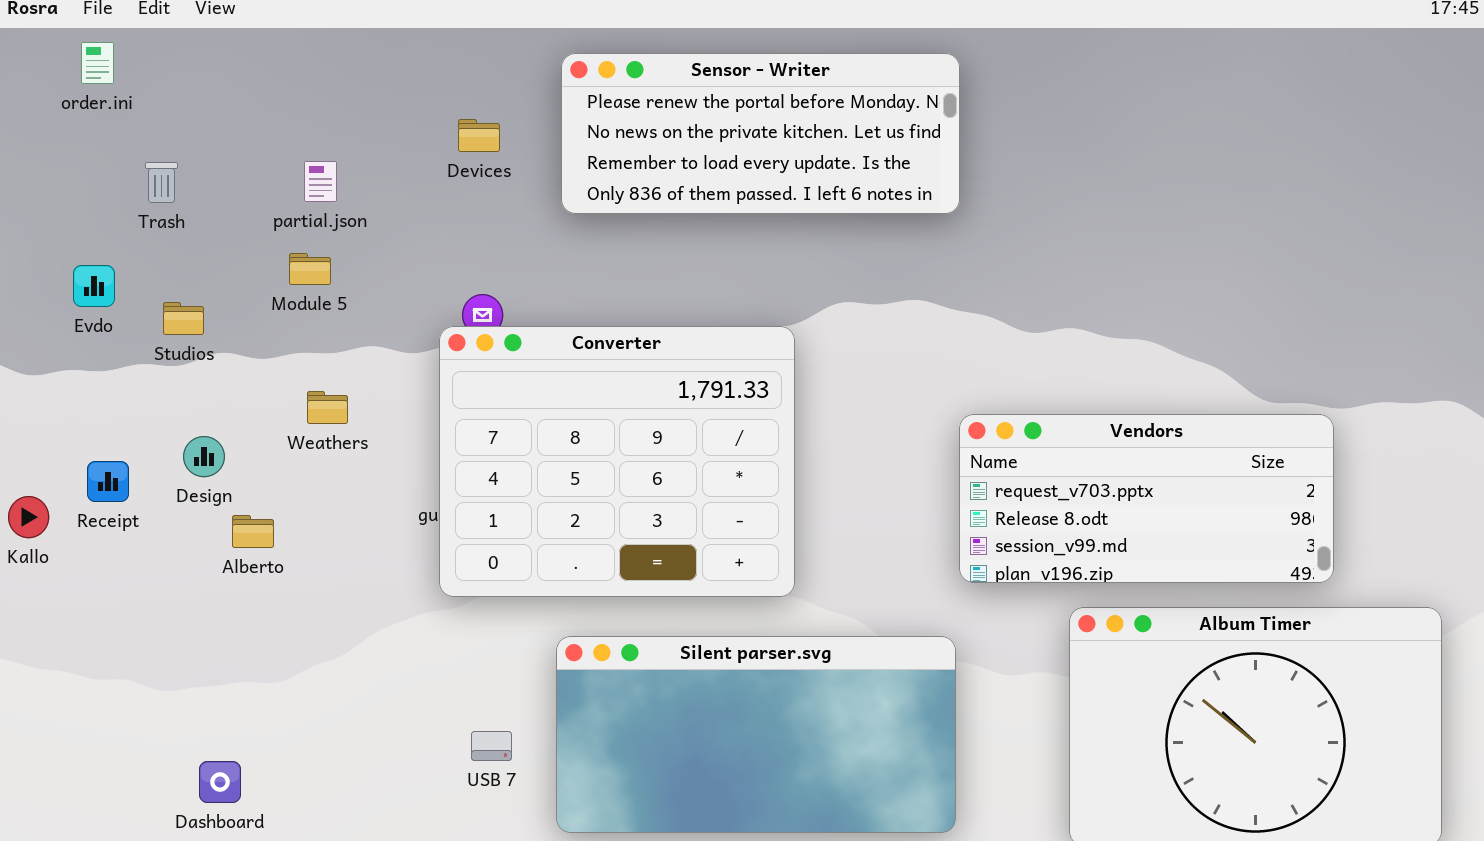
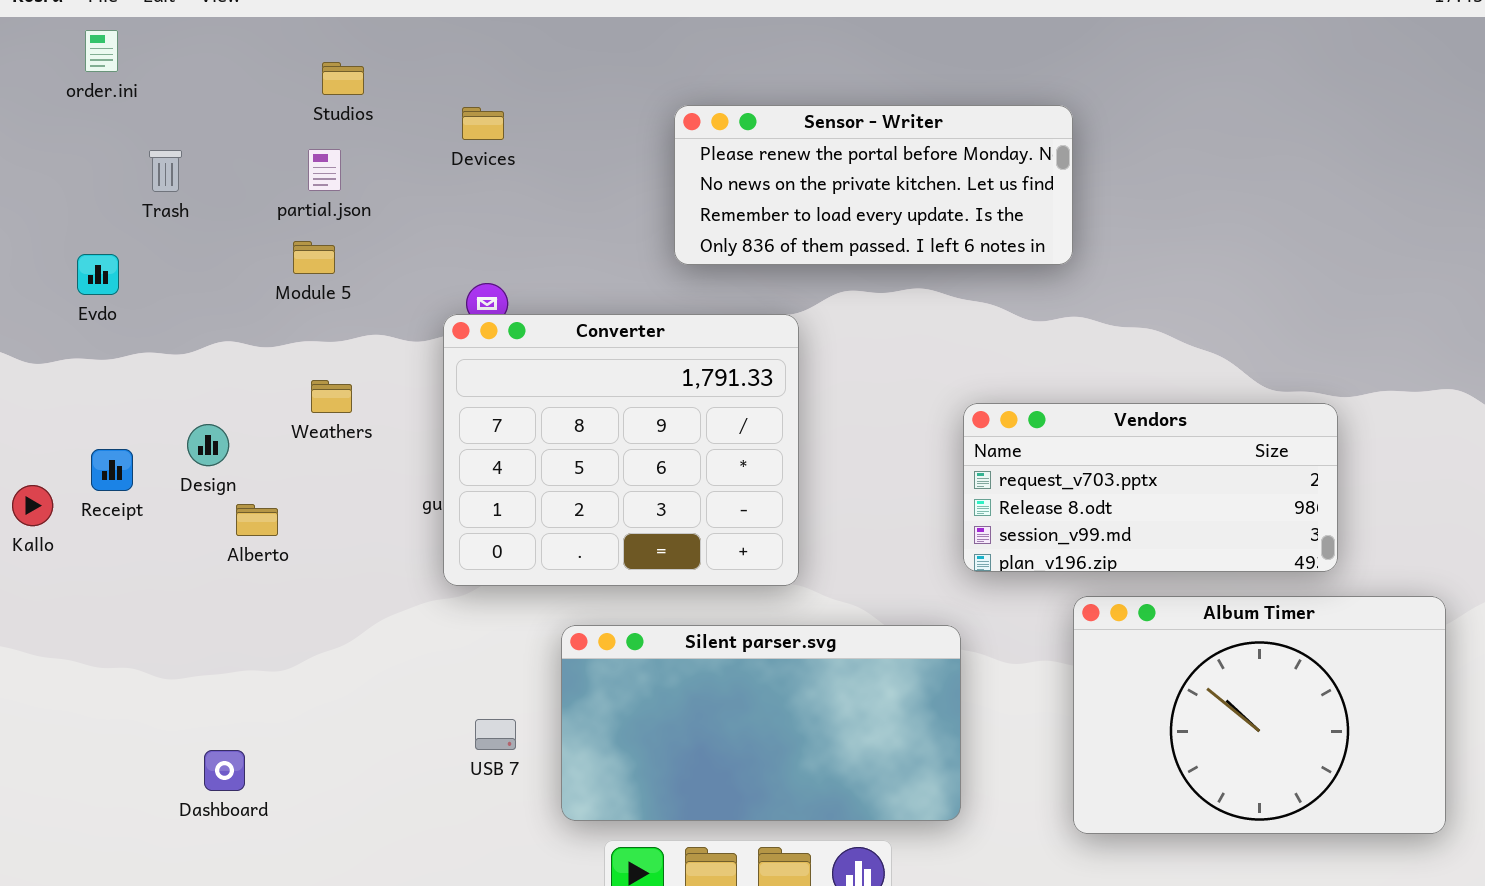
Sensor - Writer: [561,53,960,214] -> [674,105,1073,265], moved
Studios: [163,302,204,335] -> [322,62,364,95], moved

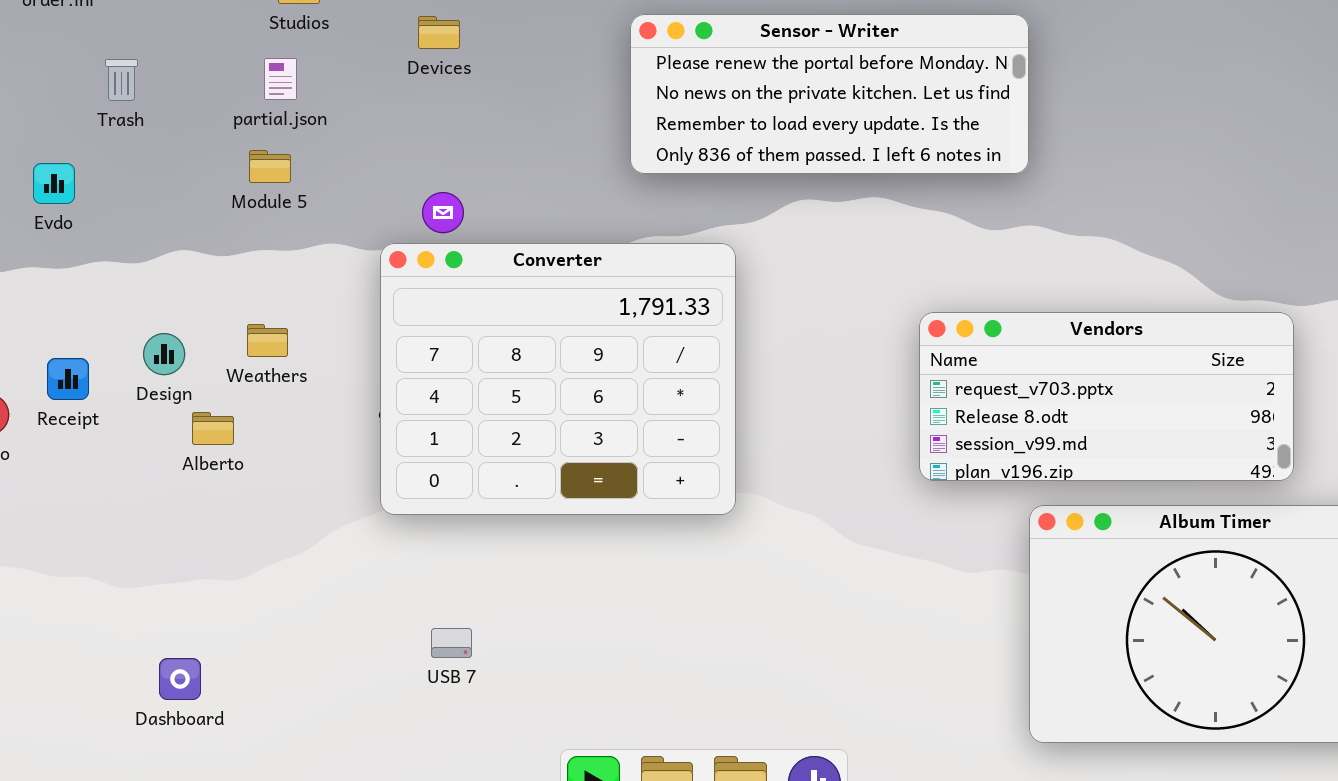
Converter: [443,314,799,586] -> [380,243,736,515], moved
Weathers: [311,380,352,413] -> [247,324,288,357], moved
Silent parser.svg: [561,625,961,821] -> none, closed

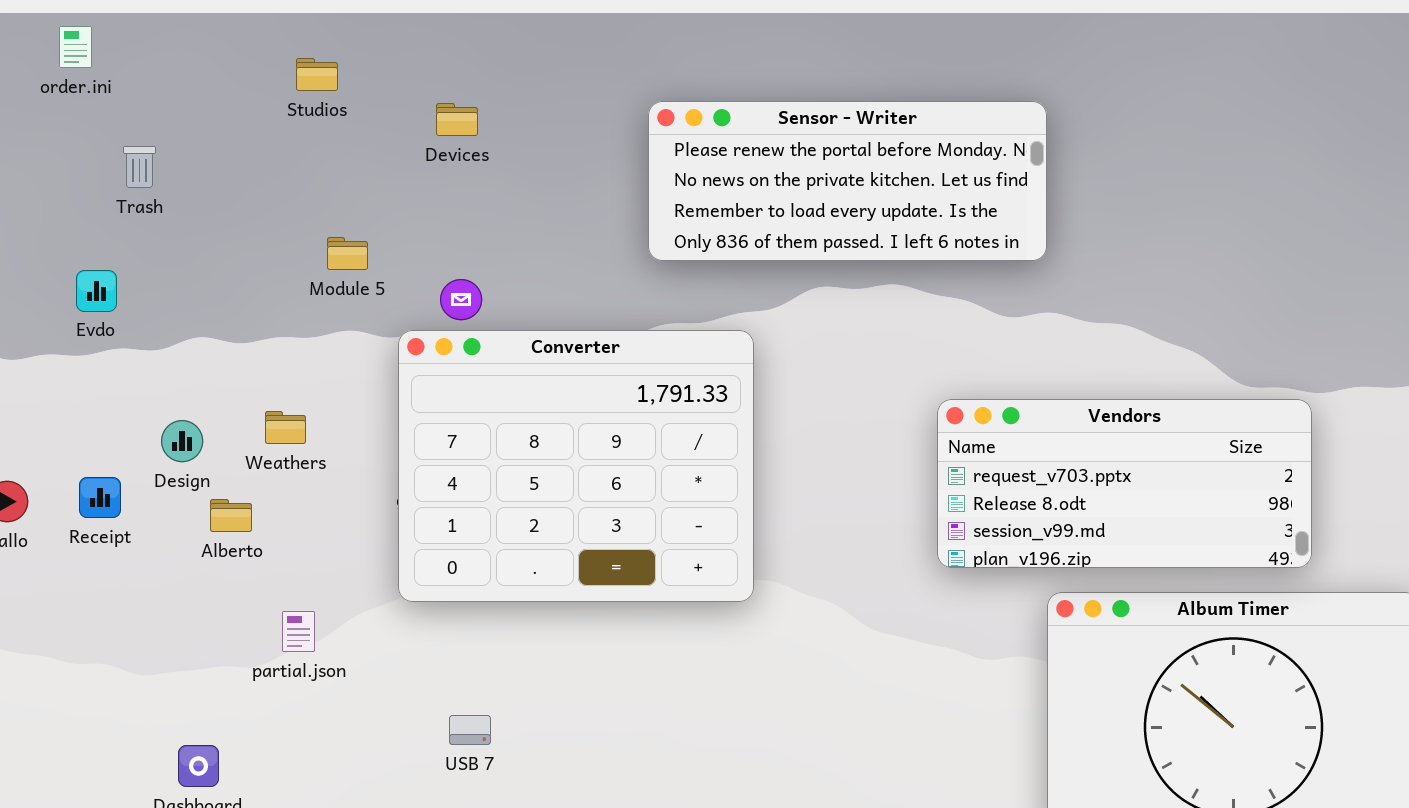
partial.json: [264,58,297,100] -> [282,611,315,652], moved
Module 5: [249,150,291,183] -> [327,237,368,270], moved
Evdo: [33,163,75,204] -> [76,270,117,312], moved
Receipt: [47,358,89,400] -> [79,477,121,518], moved

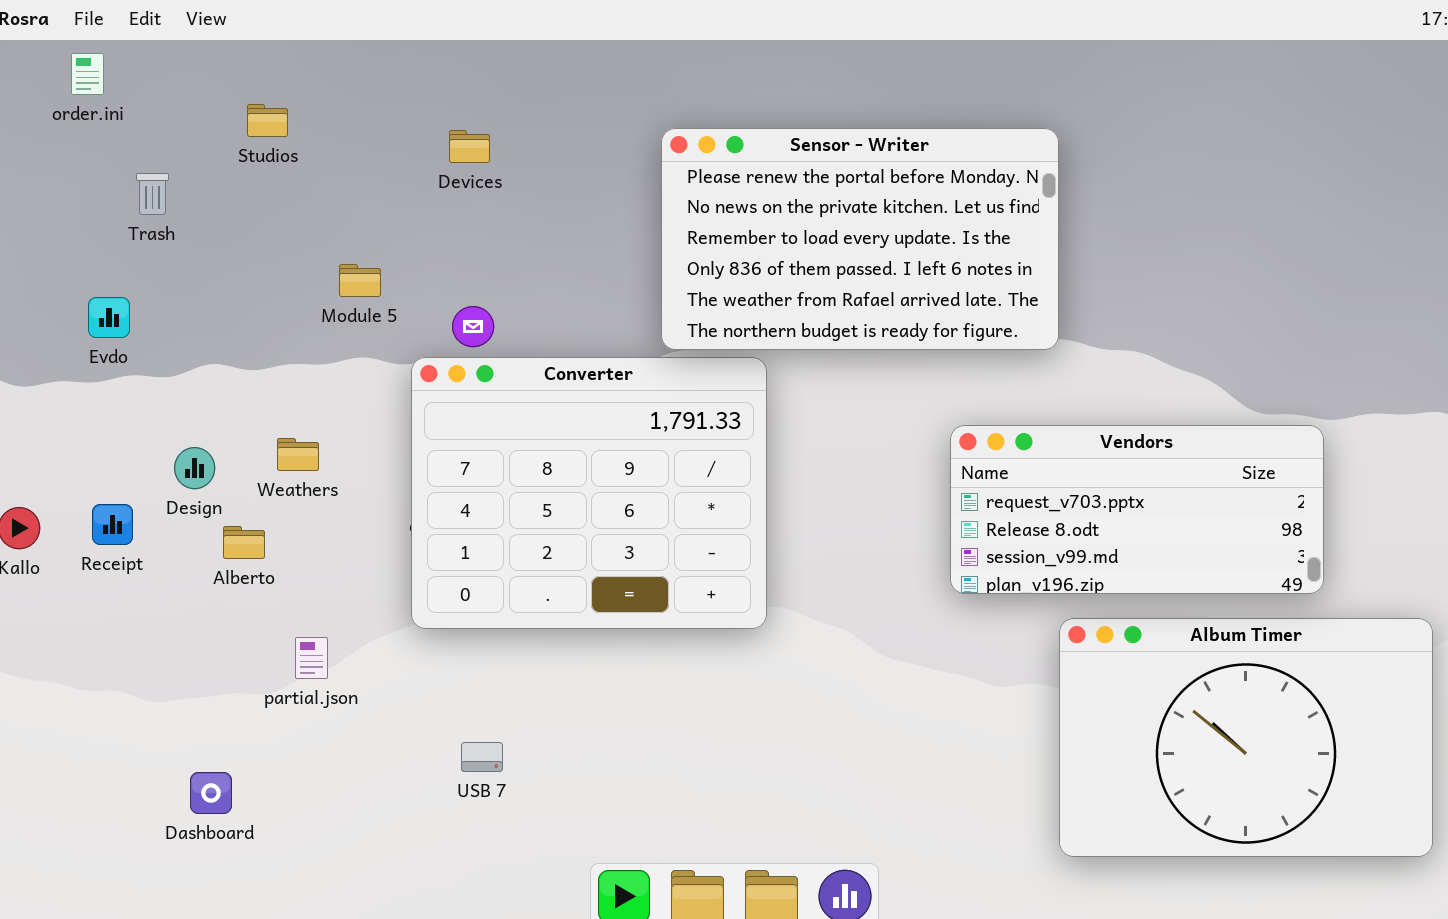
Studios: [296,58,338,91] -> [247,104,288,137], moved
Sensor - Writer: [648,101,1047,261] -> [661,128,1059,350], resized

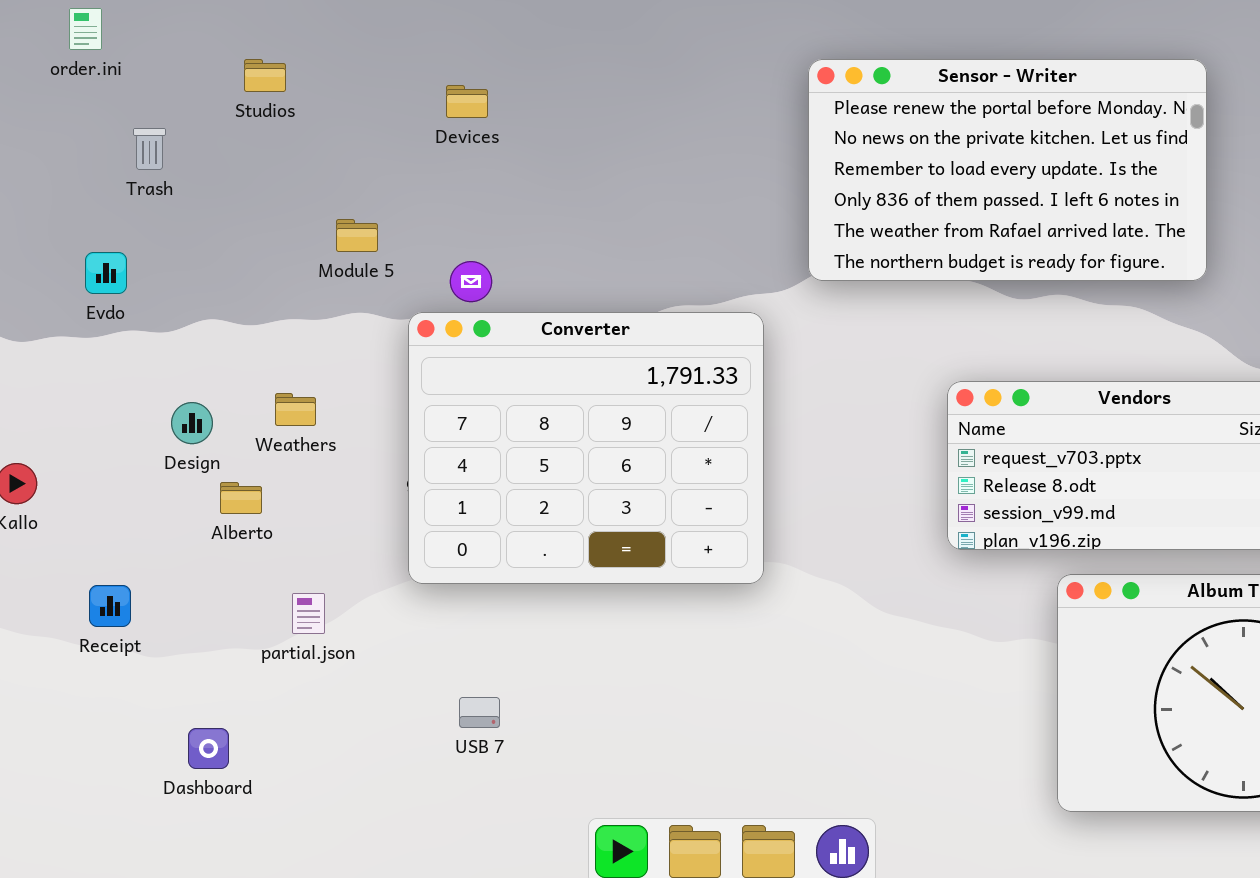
Sensor - Writer: [661,128,1059,350] -> [808,59,1207,281], moved
Receipt: [92,504,133,545] -> [89,585,131,627], moved

